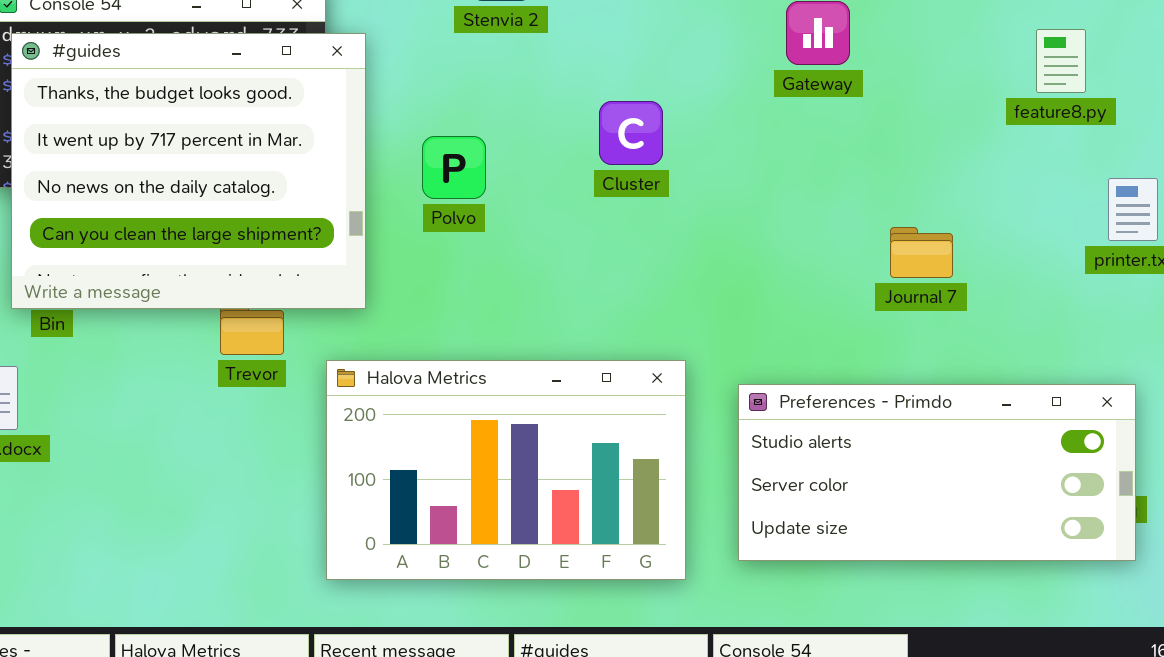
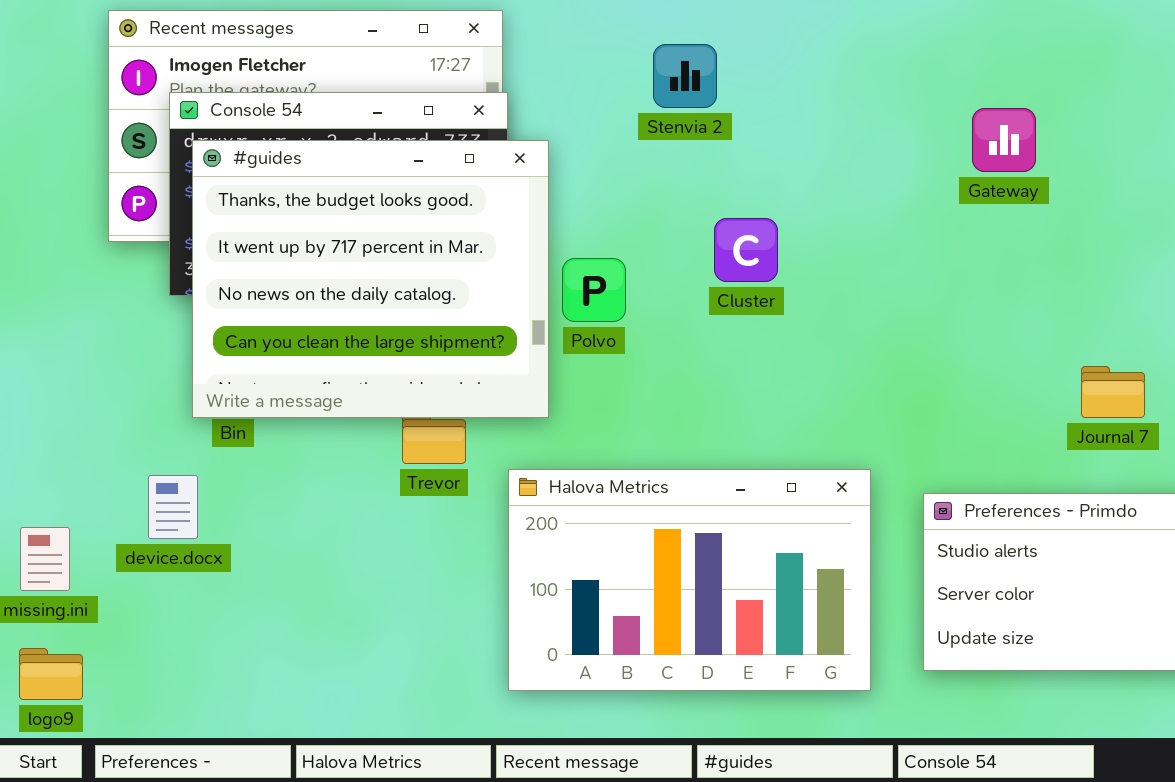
Cluster: [599,101,663,165] -> [714,218,778,282], moved
Polvo: [422,136,486,199] -> [562,258,626,322], moved
Journal 7: [890,227,953,278] -> [1081,366,1145,418], moved

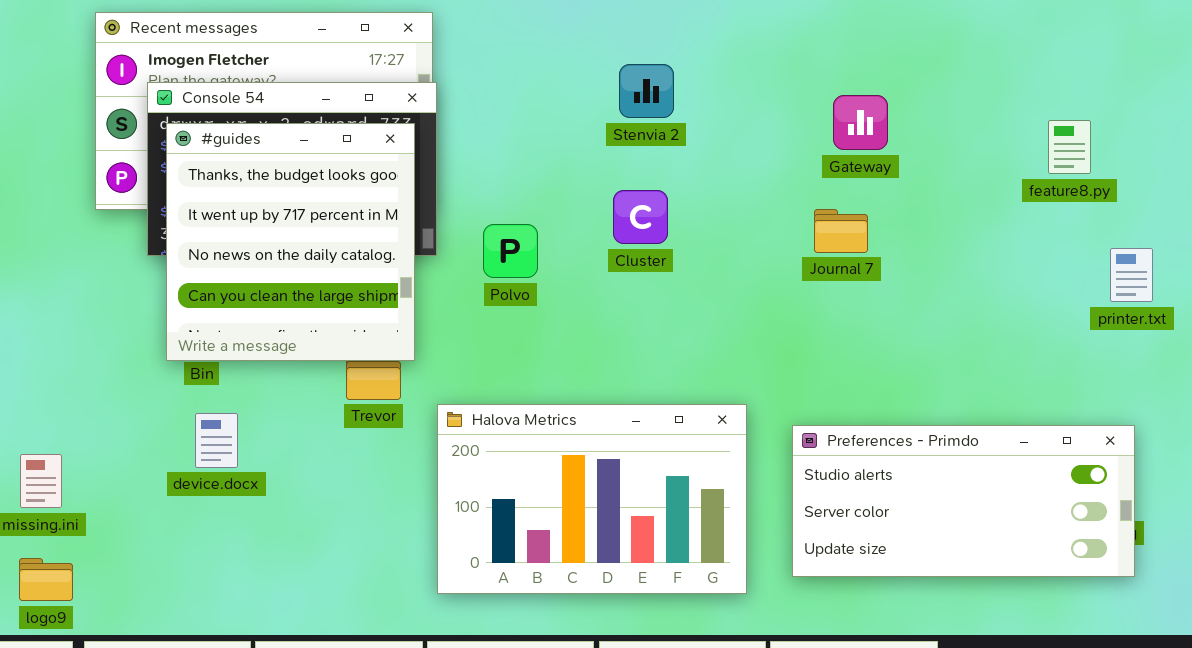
Stenvia 2: [653,44,717,108] -> [619,64,674,118], moved
#guides: [192,140,549,418] -> [166,123,415,361], resized
Journal 7: [1081,366,1145,418] -> [814,209,868,253], moved
device.docx: [148,475,198,539] -> [195,413,238,468], moved

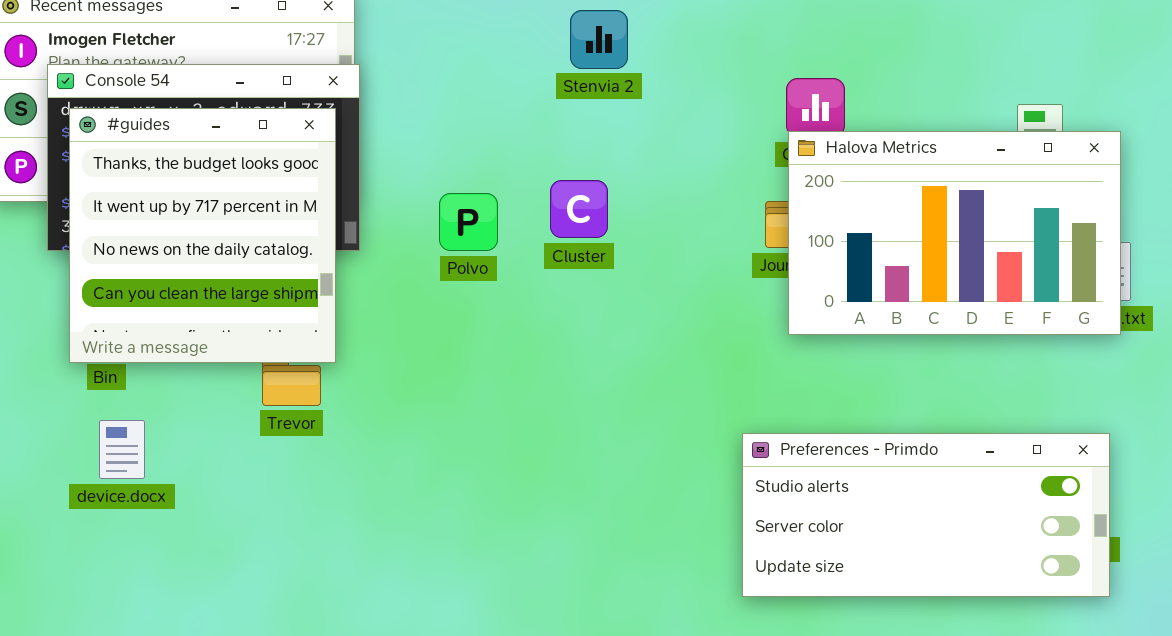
Stenvia 2: [619,64,674,118] -> [570,10,628,69], moved
Polvo: [483,224,538,278] -> [439,193,498,251], moved
Halova Metrics: [437,404,747,594] -> [788,131,1121,335], moved

